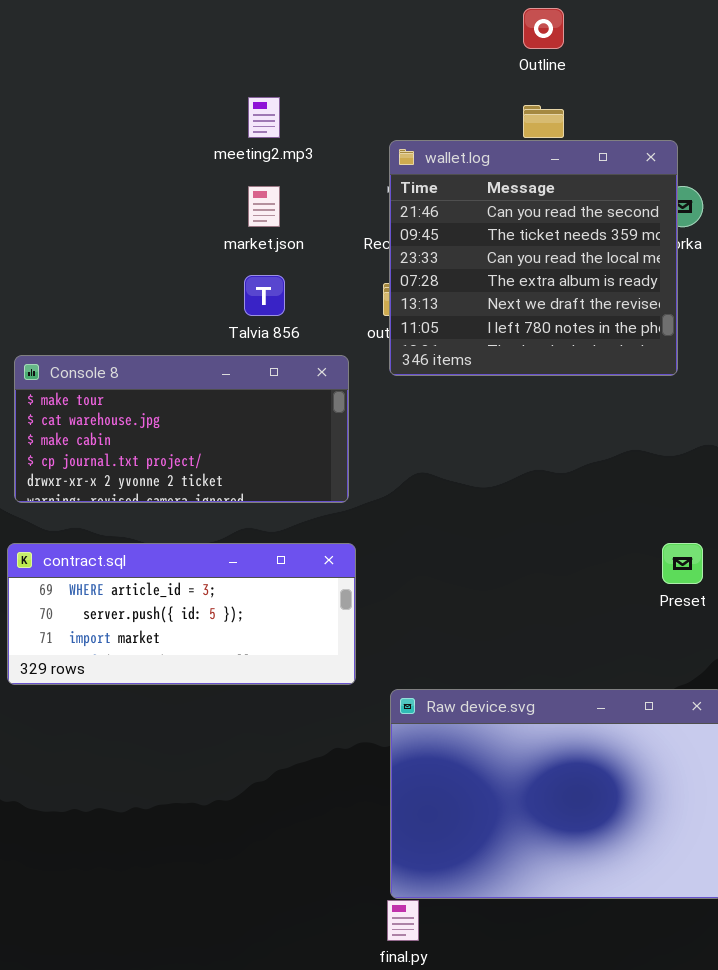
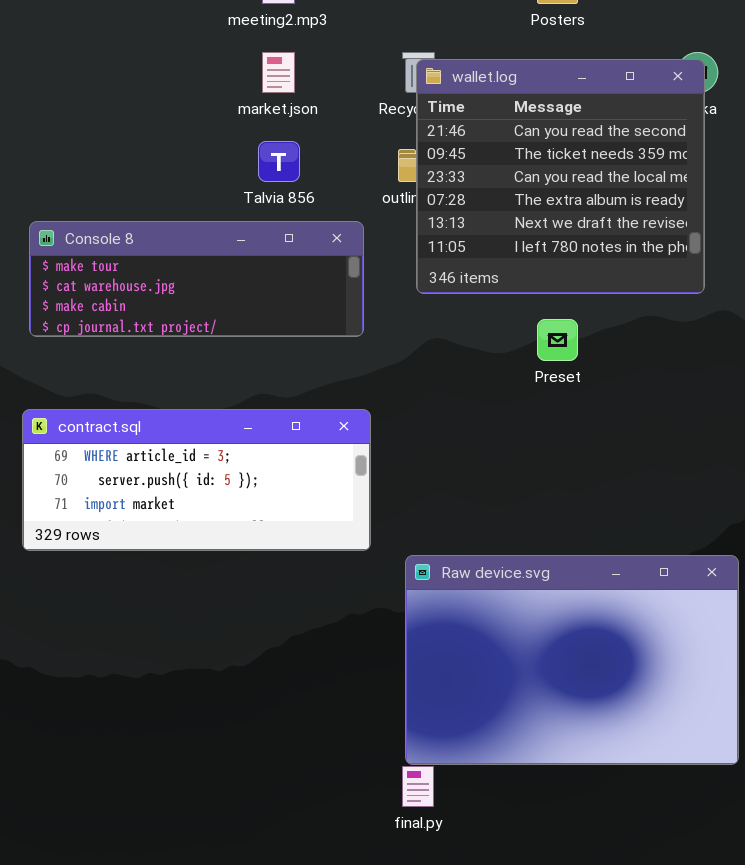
wallet.log: [389,140,678,376] -> [416,59,705,294], moved
Console 8: [14,355,349,503] -> [29,221,364,337], resized
Preset: [662,543,703,584] -> [537,319,578,361], moved

